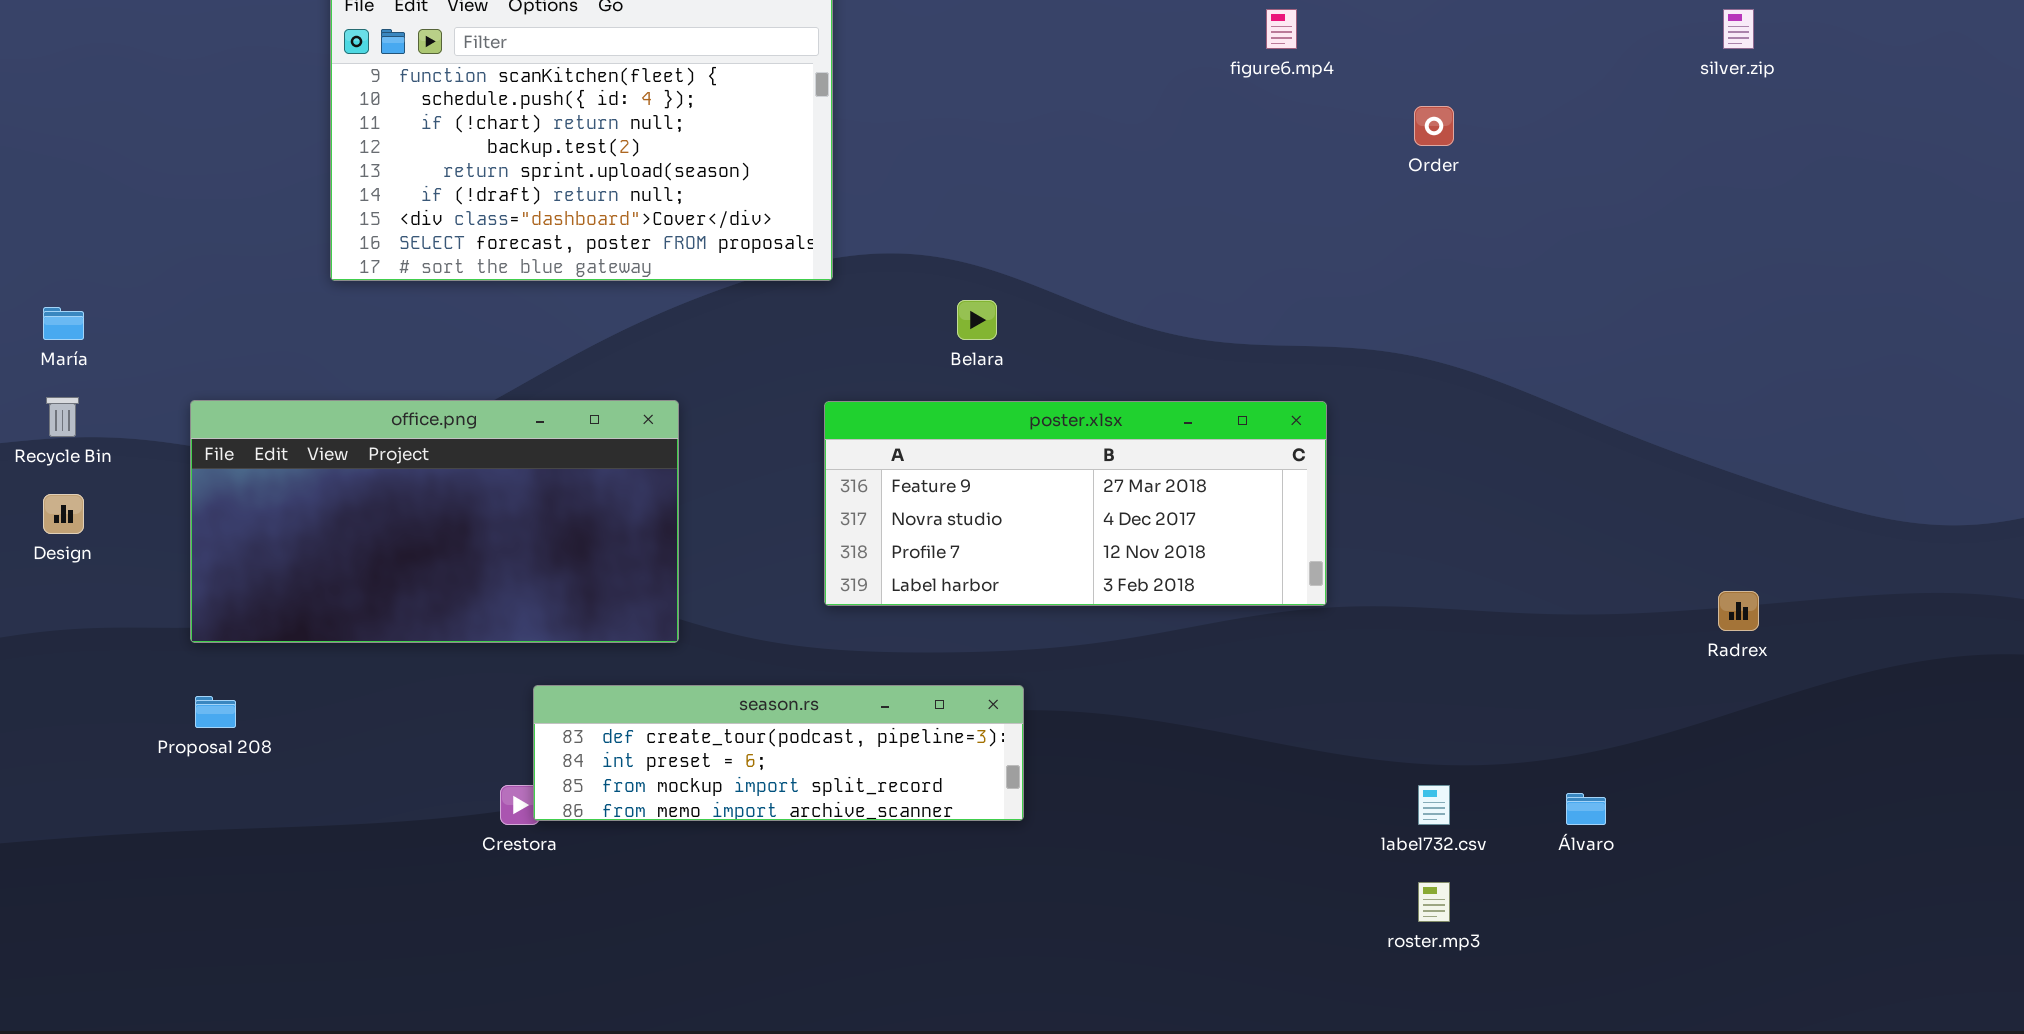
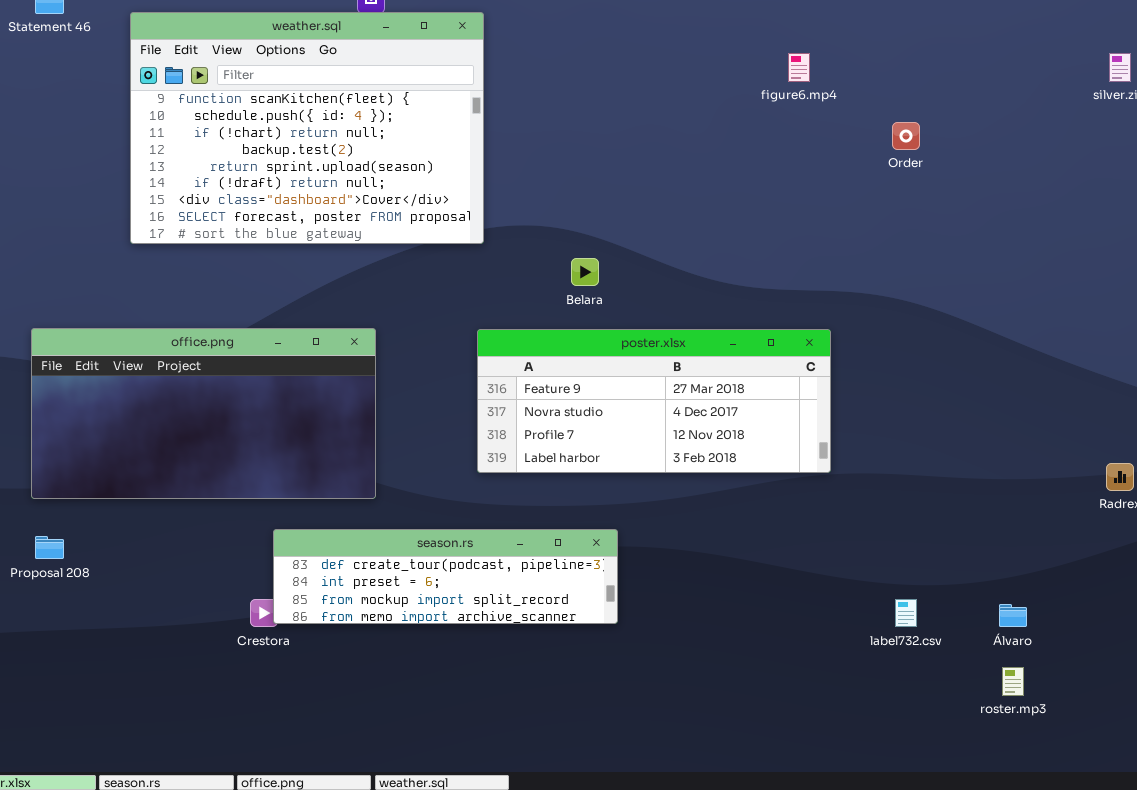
roster.mp3: [1418,882,1450,922] -> [1002,667,1024,696], moved

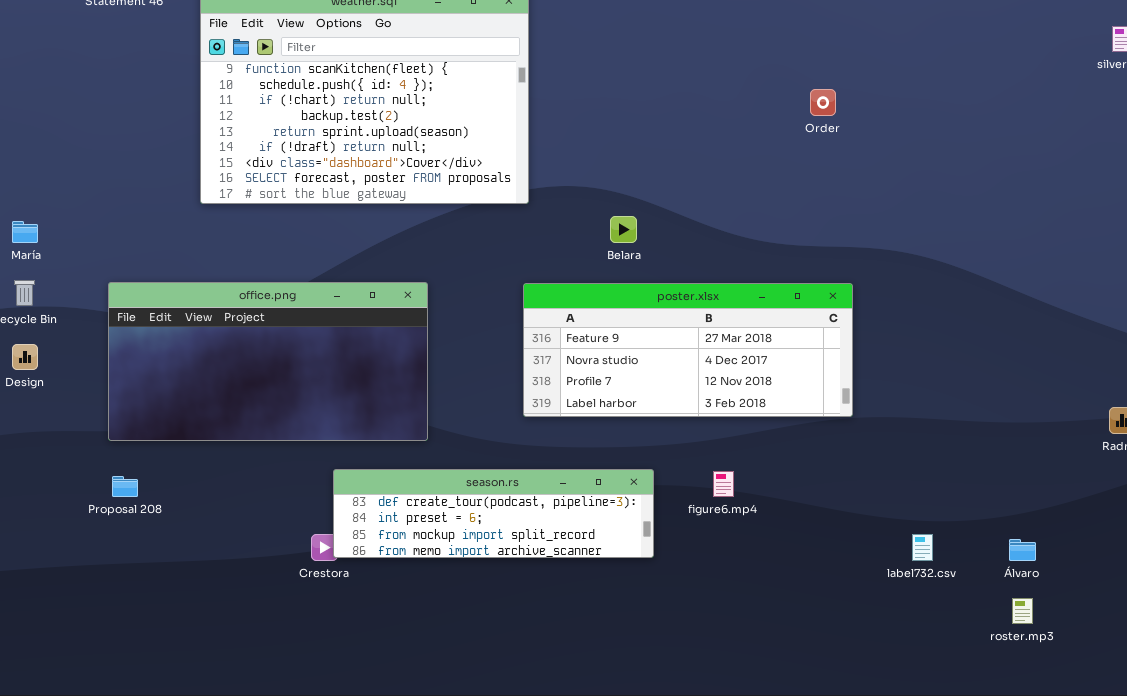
figure6.mp4: [788,53,810,82] -> [713,471,734,497], moved
Order: [892,122,920,150] -> [810,89,836,116], moved

